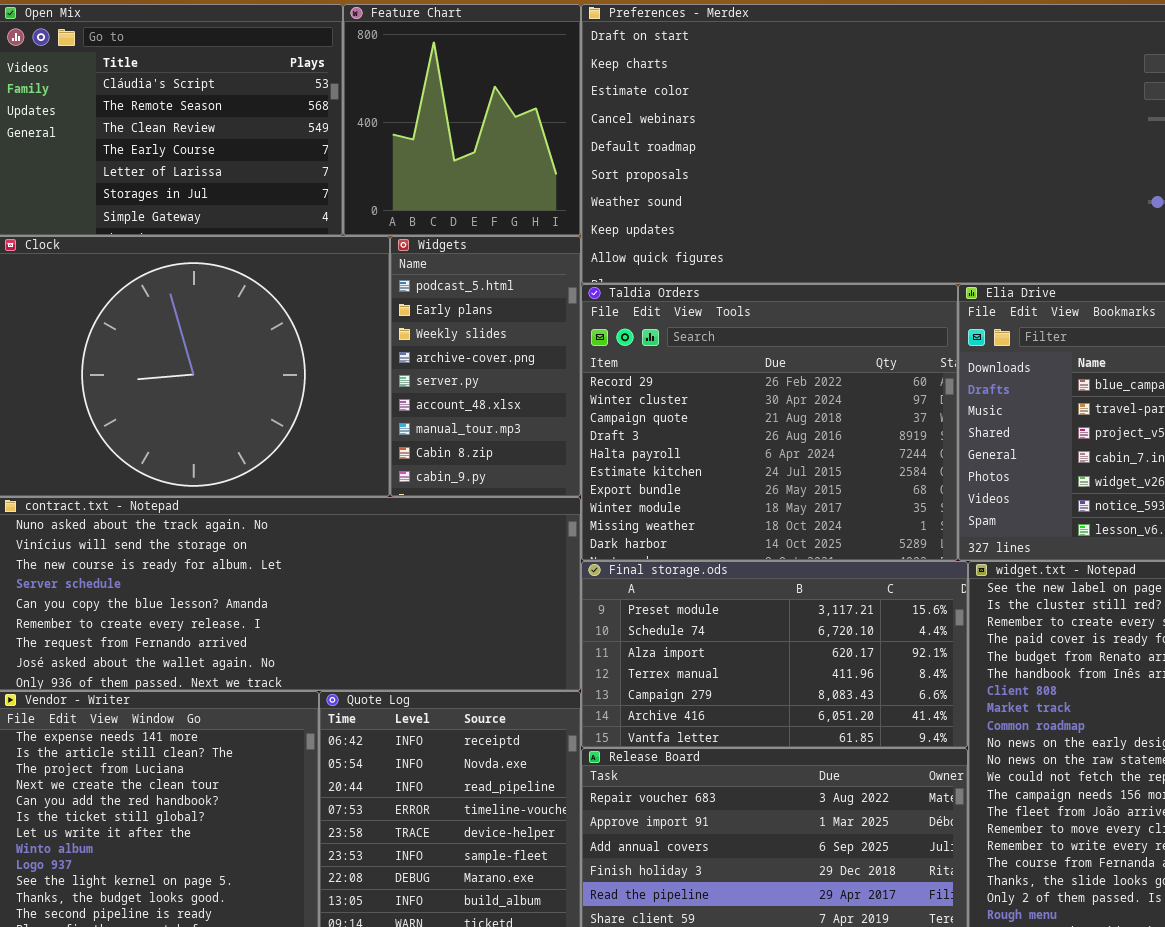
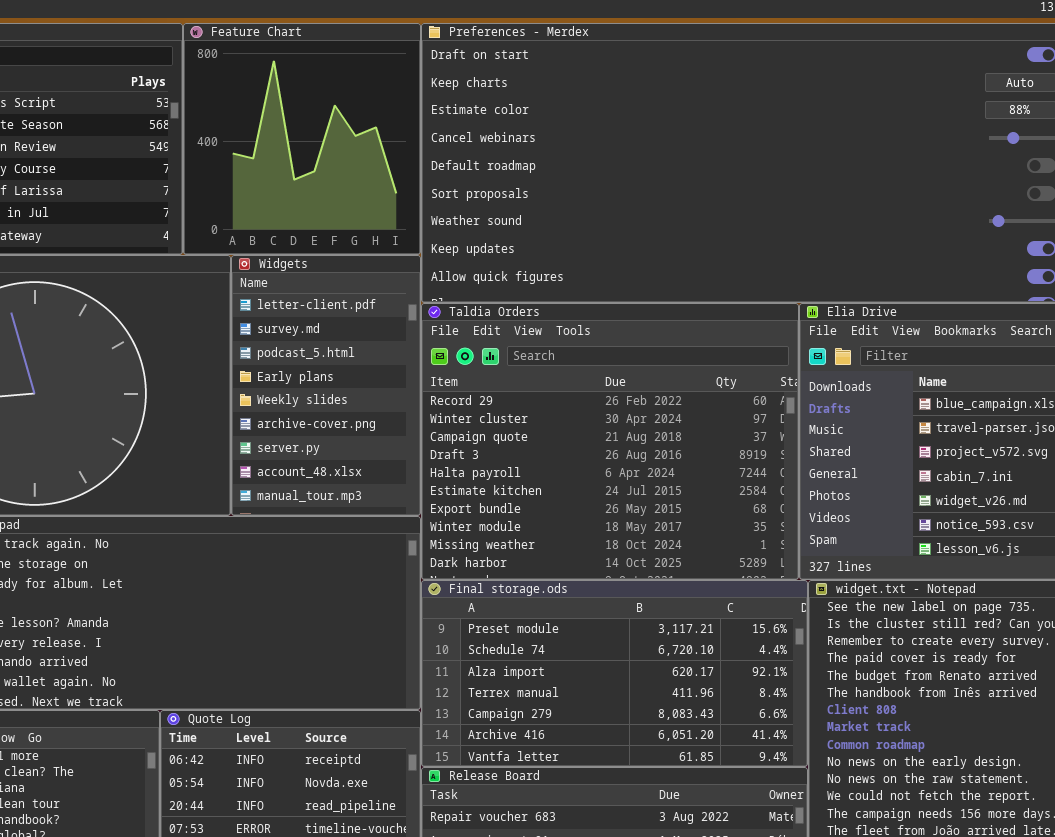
Widgets: [390,236,581,497] -> [231,255,421,516], scrolled up 2 rows

